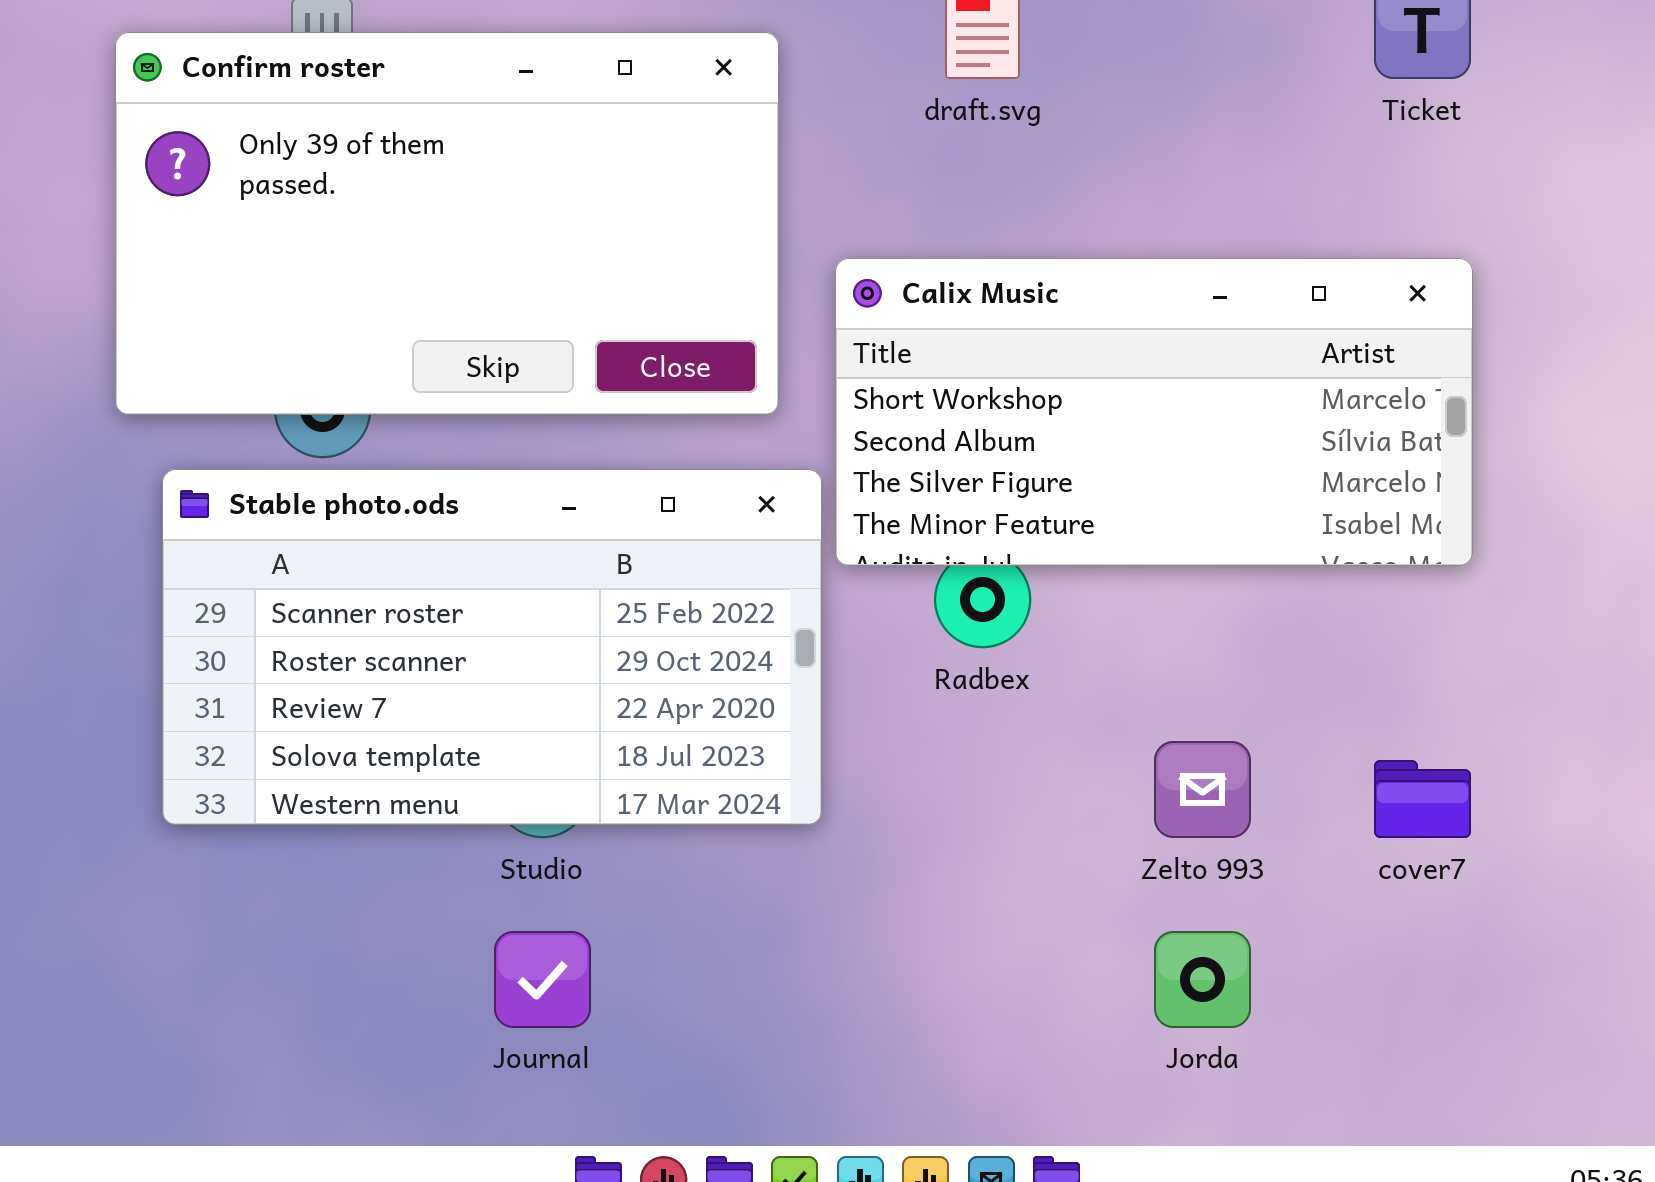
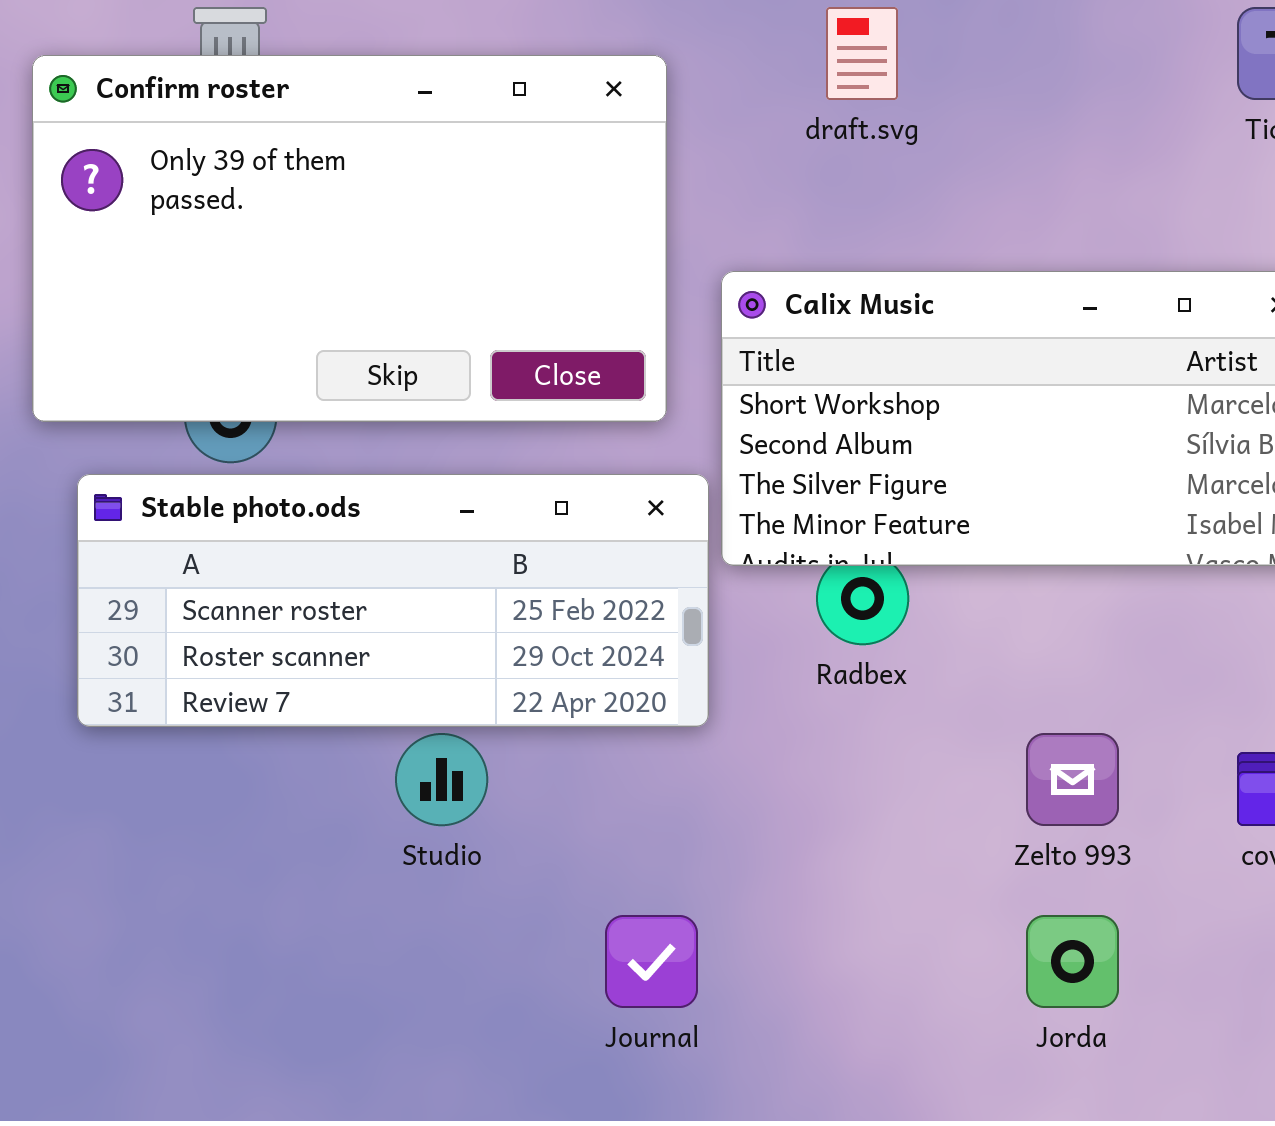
Stable photo.ods: [162,469,822,825] -> [77,474,709,727], resized
Journal: [494,931,591,1028] -> [605,915,698,1008], moved

